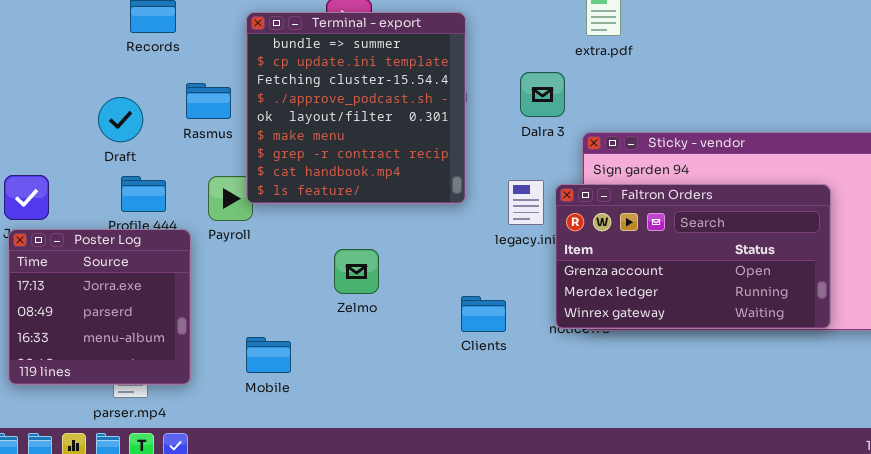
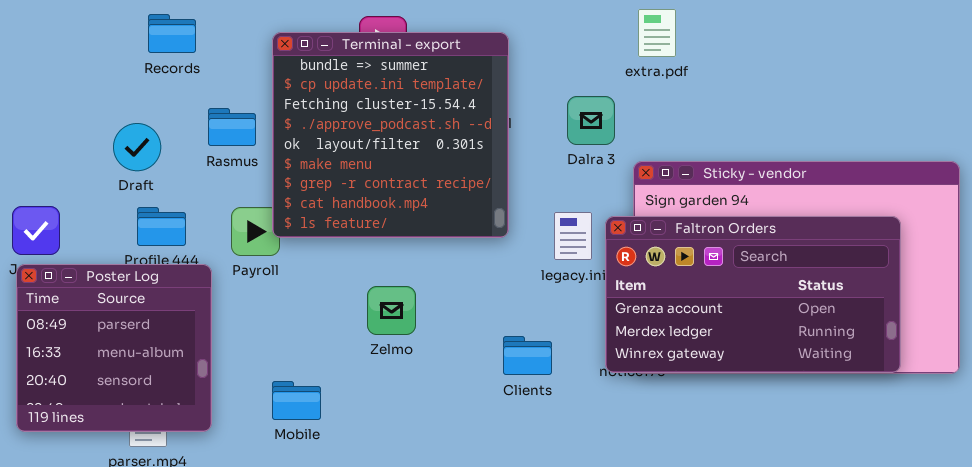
Poster Log: [8,229,191,385] -> [16,264,212,432], scrolled down 1 row

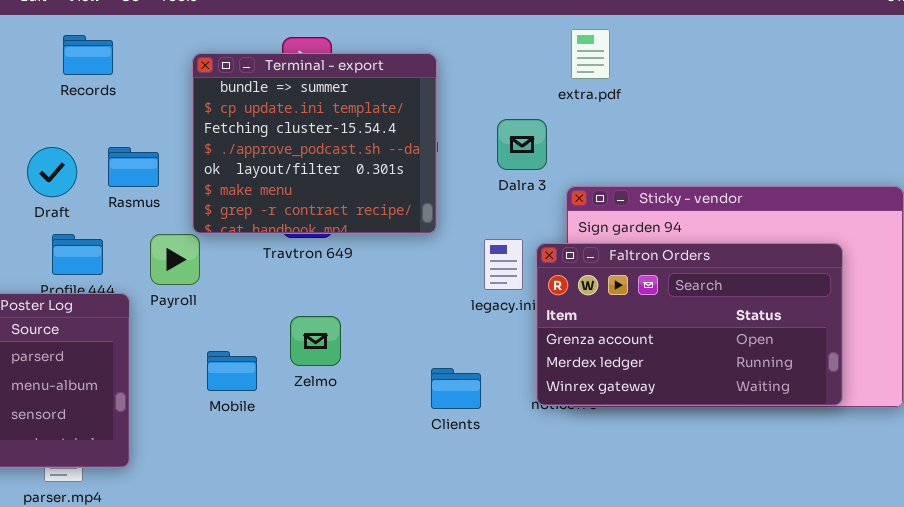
Terminal - export: [272,32,509,238] -> [192,53,437,234], resized
Rasmus: [208,108,256,146] -> [108,147,159,187], moved
Mobile: [272,381,321,420] -> [207,351,257,391], moved

